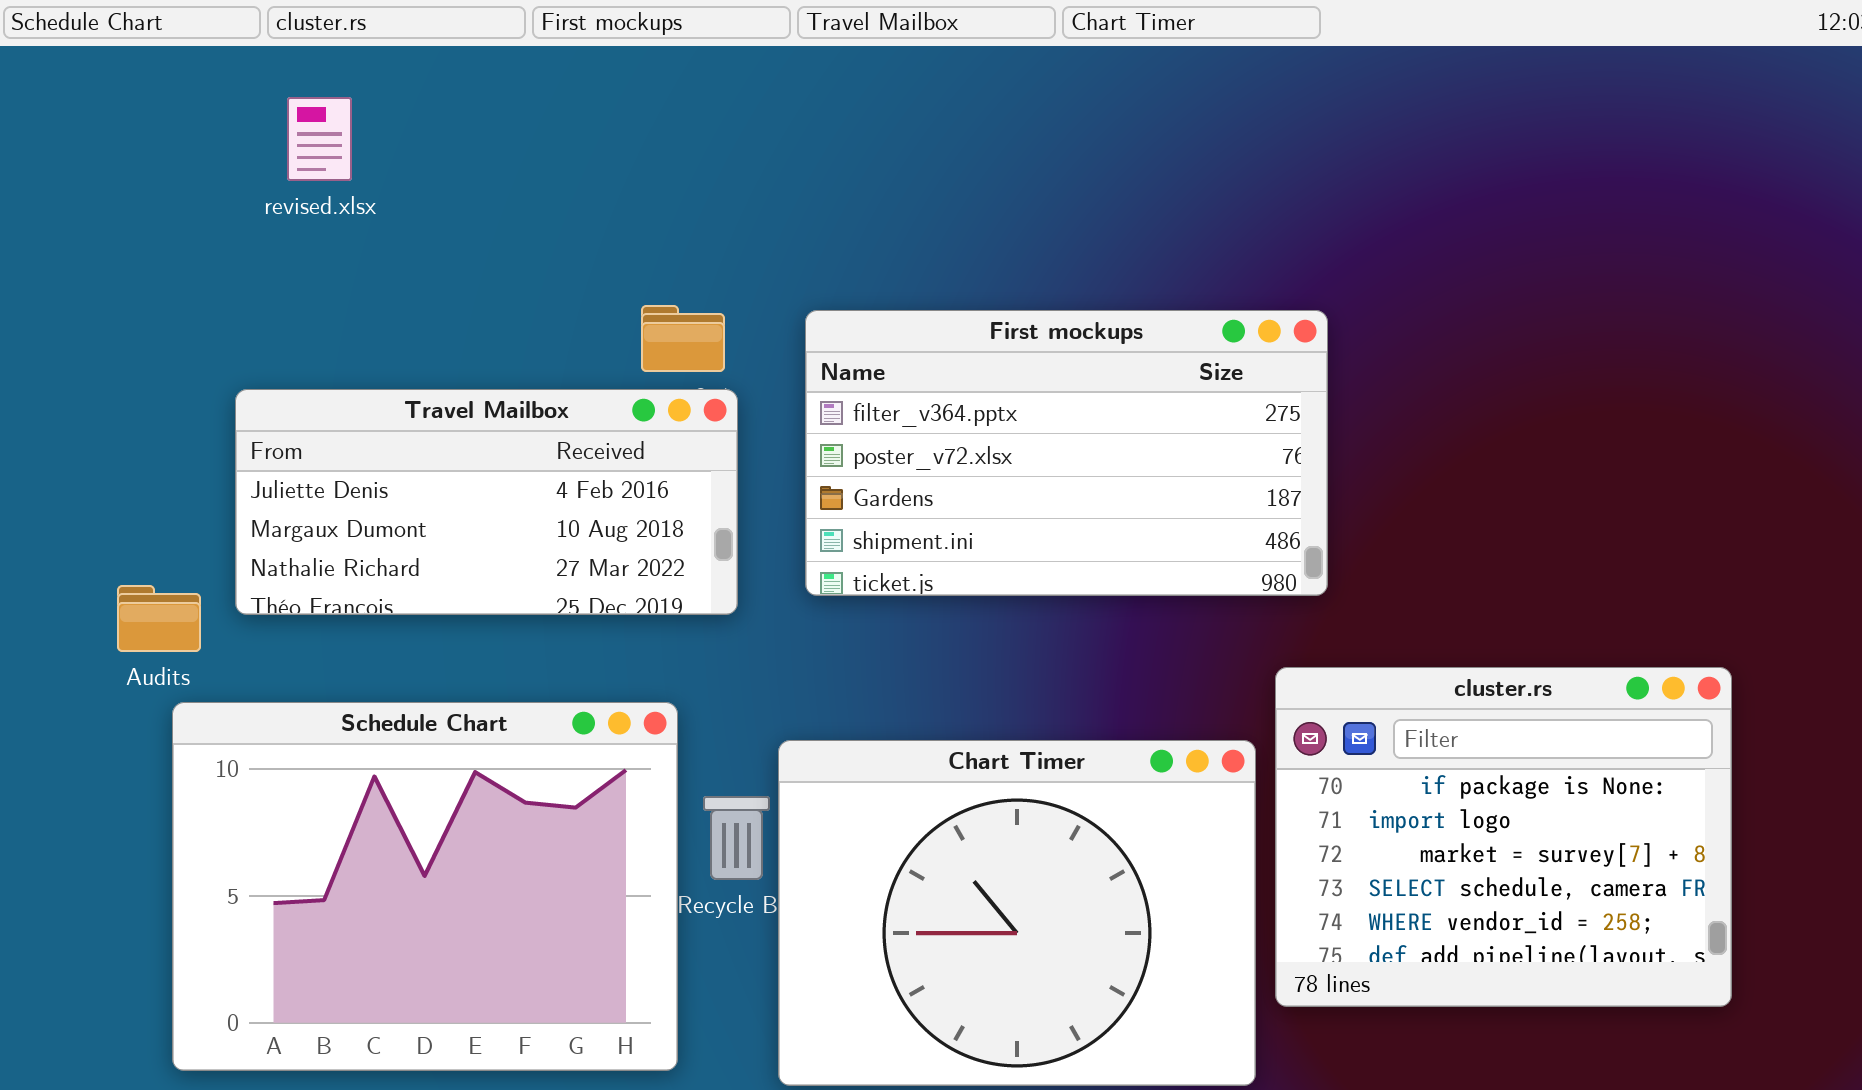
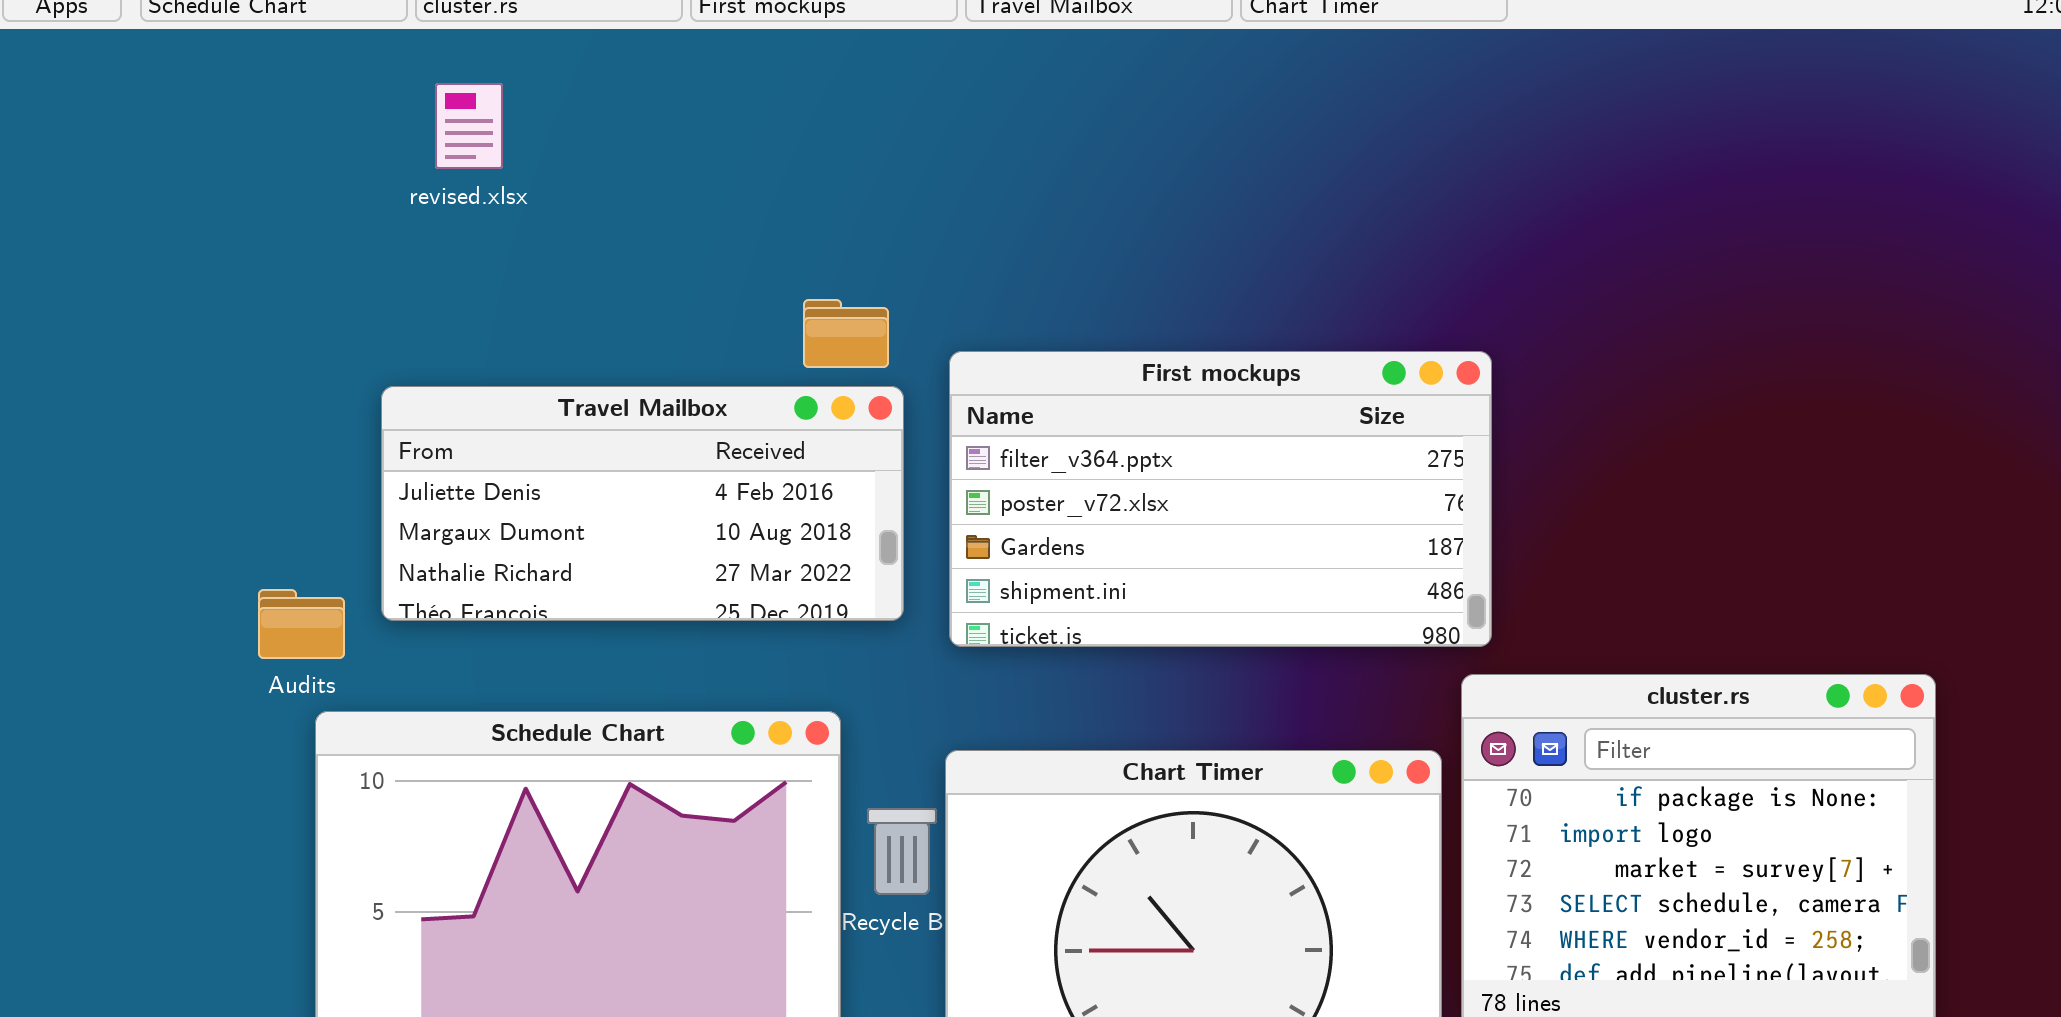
First mockups: [805,310,1328,596] -> [949,351,1492,647], moved

